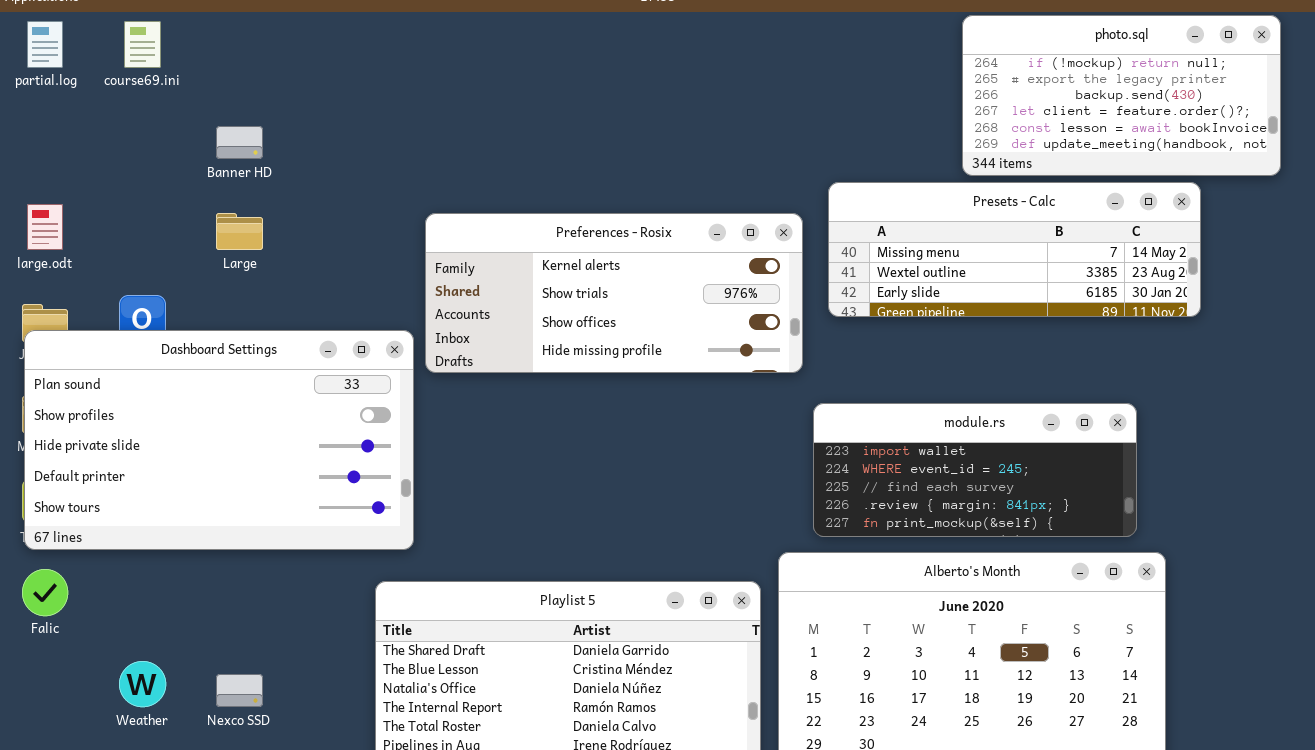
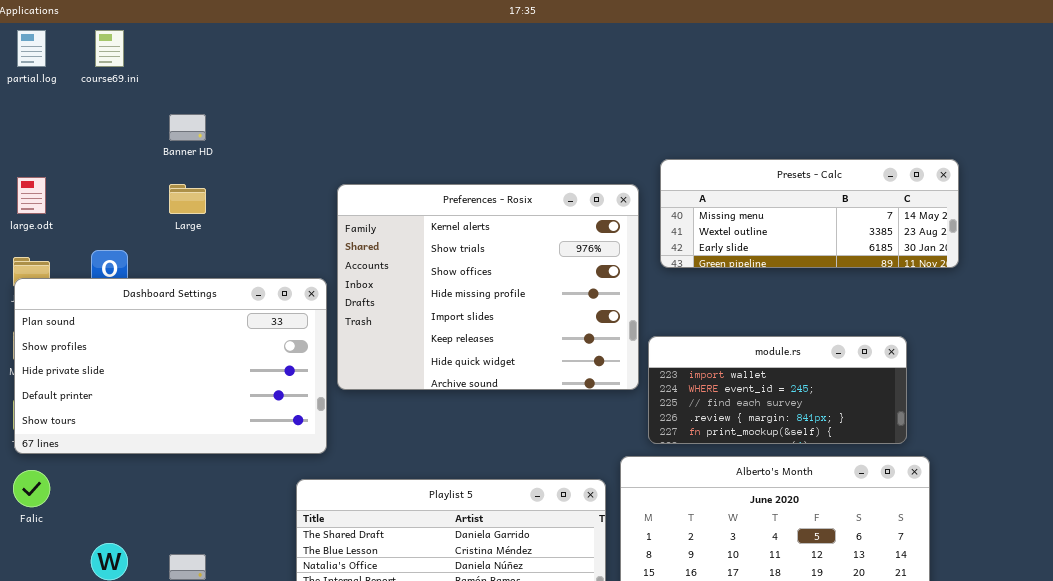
photo.sql: [962,15,1281,176] -> none, closed
Preferences - Rosix: [425,213,803,373] -> [337,184,639,390], resized

